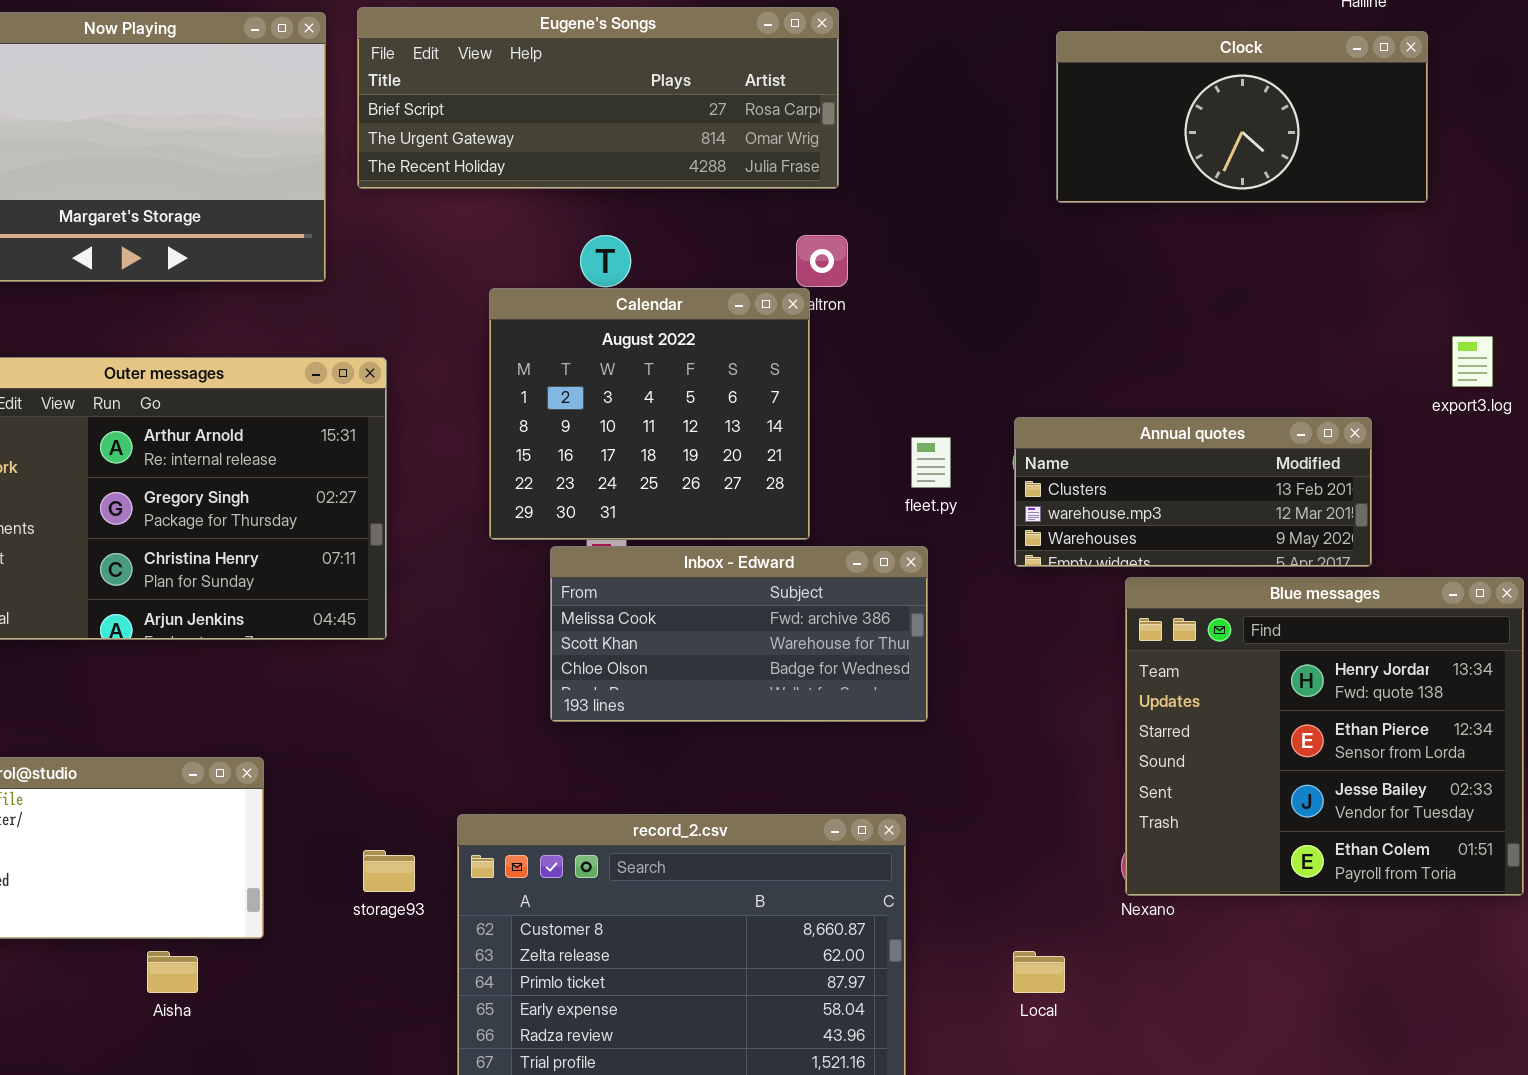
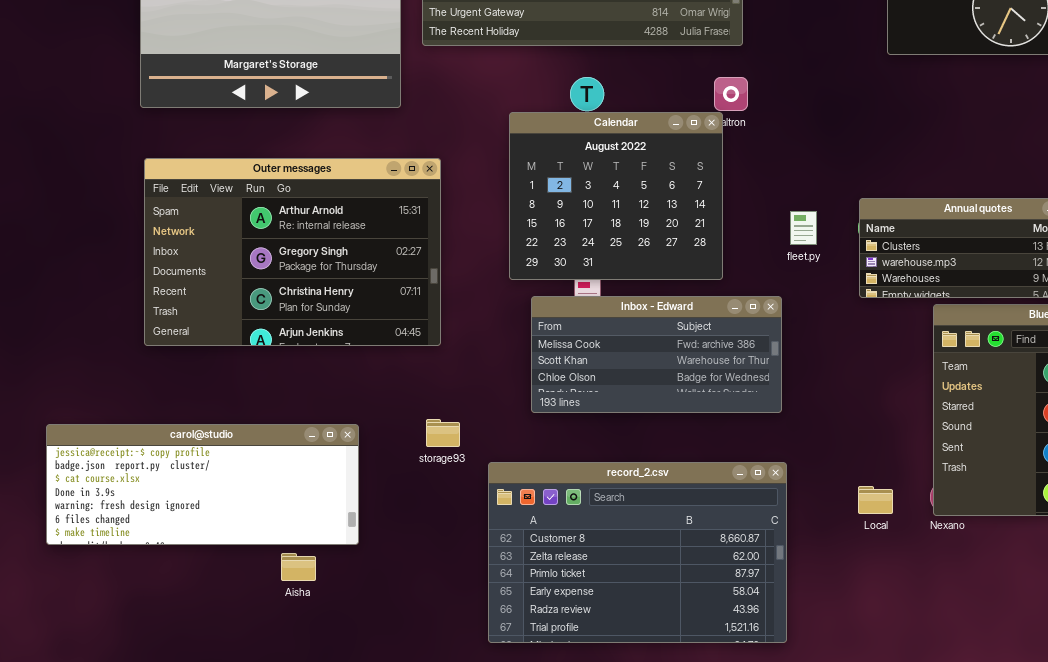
Inbox - Edward: [550,546,928,722] -> [531,296,782,413], moved
storage93: [363,850,415,892] -> [426,419,460,447], moved
Local: [1013,951,1065,993] -> [858,486,893,514], moved

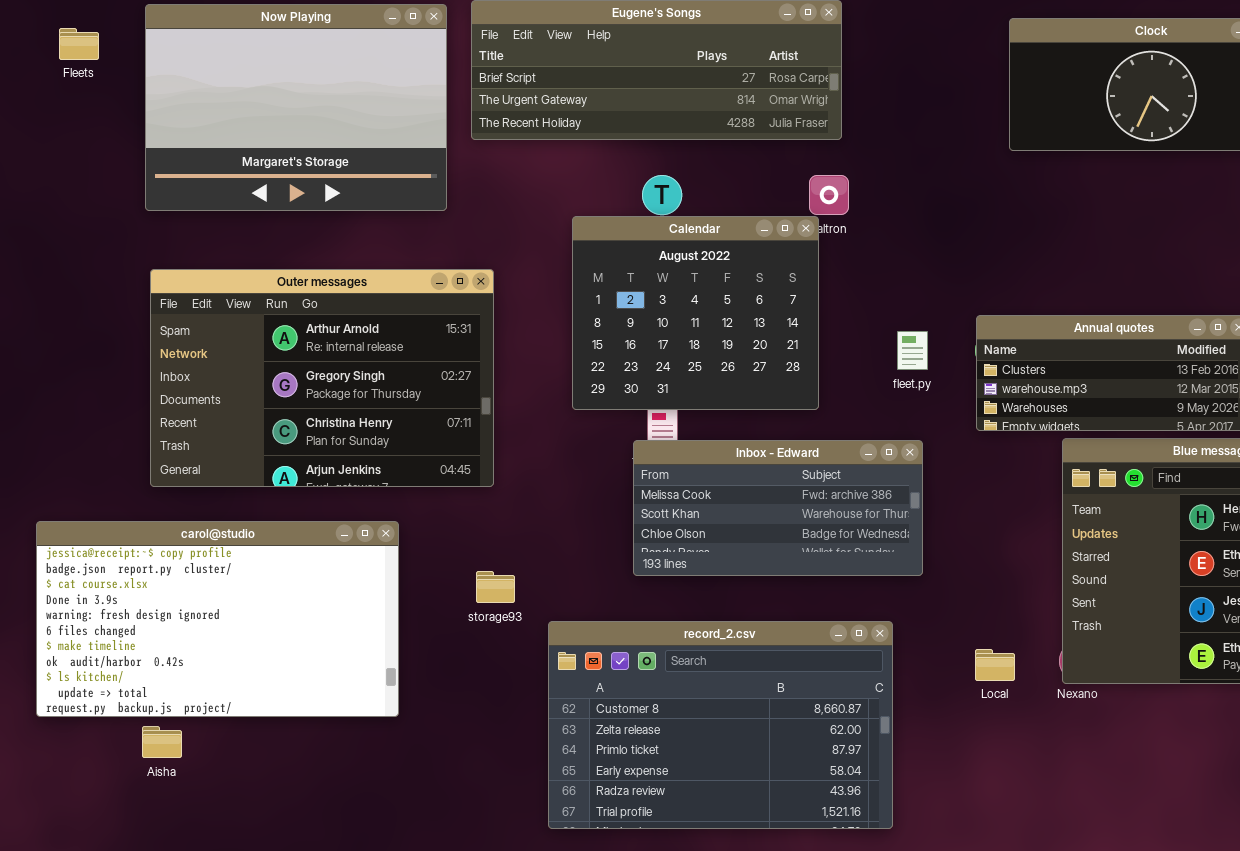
Inbox - Edward: [531,296,782,413] -> [633,440,923,576], moved
carol@studio: [46,424,359,545] -> [36,521,399,717], resized
Aisha: [281,553,316,581] -> [142,726,182,758], moved

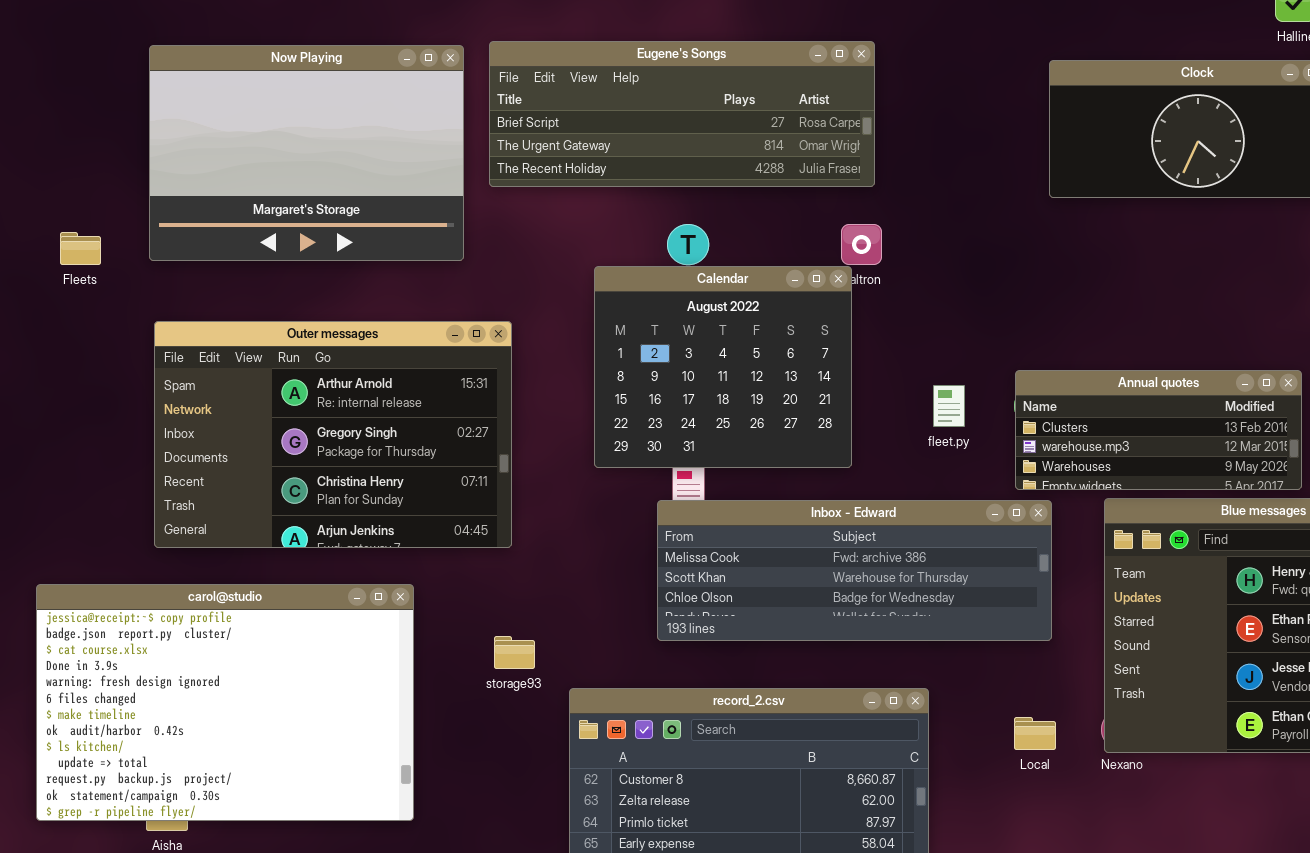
Fleets: [59,28,99,60] -> [60,232,101,265], moved
Inbox - Edward: [633,440,923,576] -> [657,500,1052,641], resized
carol@studio: [36,521,399,717] -> [36,584,414,821], resized

